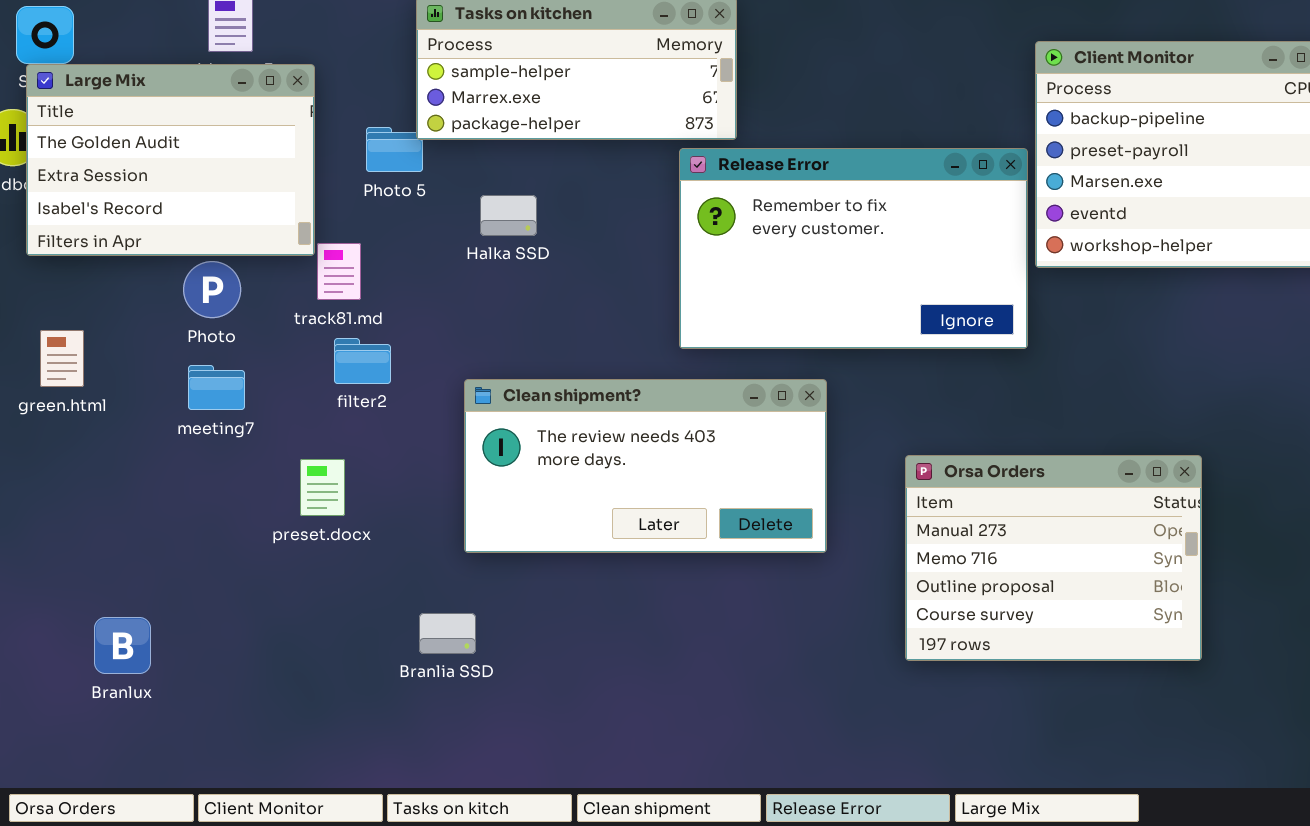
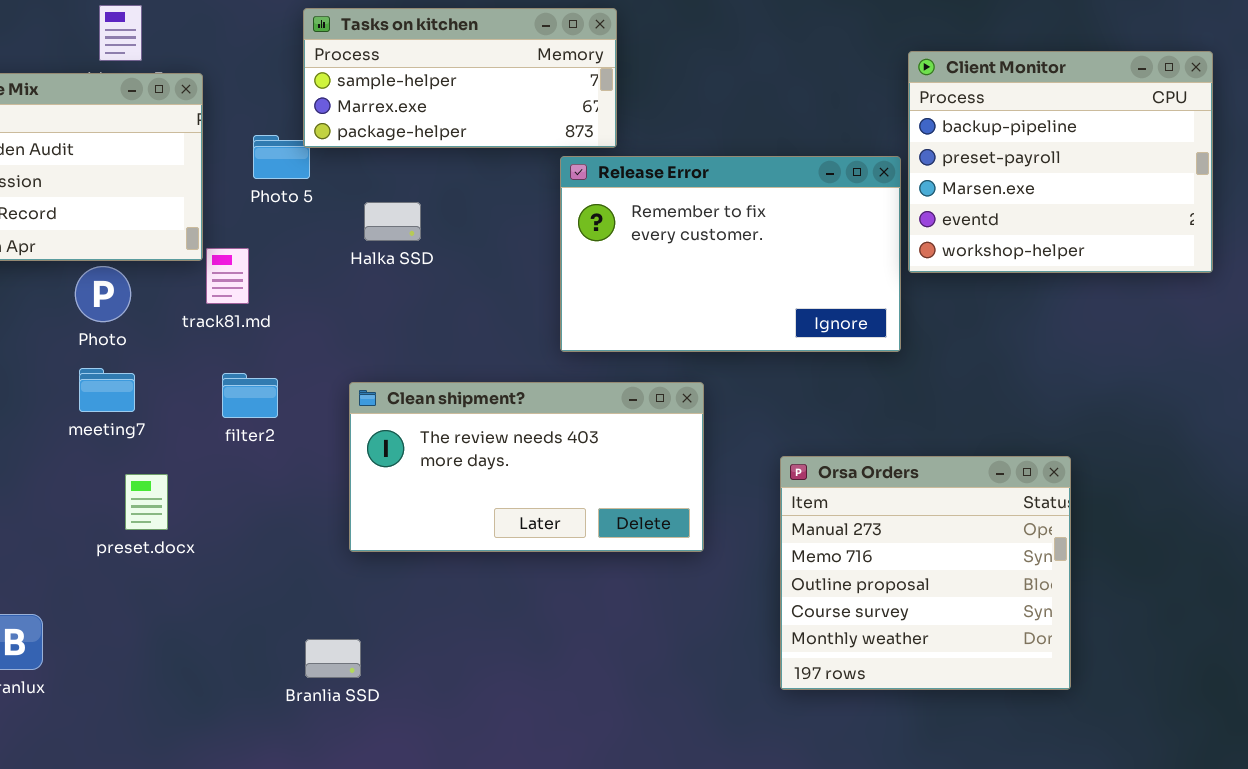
filter2: [334,338,391,384] -> [222,373,278,418], moved
Orsa Orders: [905,455,1202,661] -> [780,456,1071,690], resized
preset.docx: [300,459,345,516] -> [125,474,168,530], moved
Branlia SSD: [419,613,476,654] -> [305,639,361,678], moved

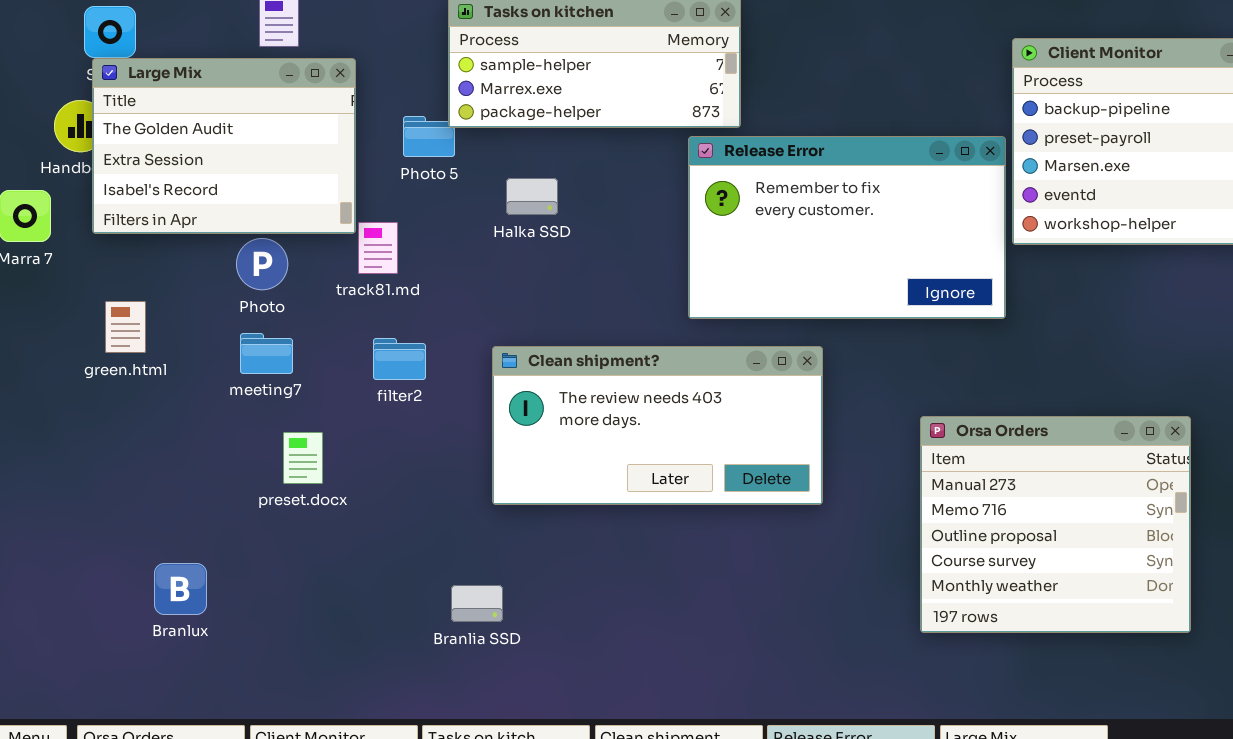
Orsa Orders: [780,456,1071,690] -> [920,416,1191,633], moved

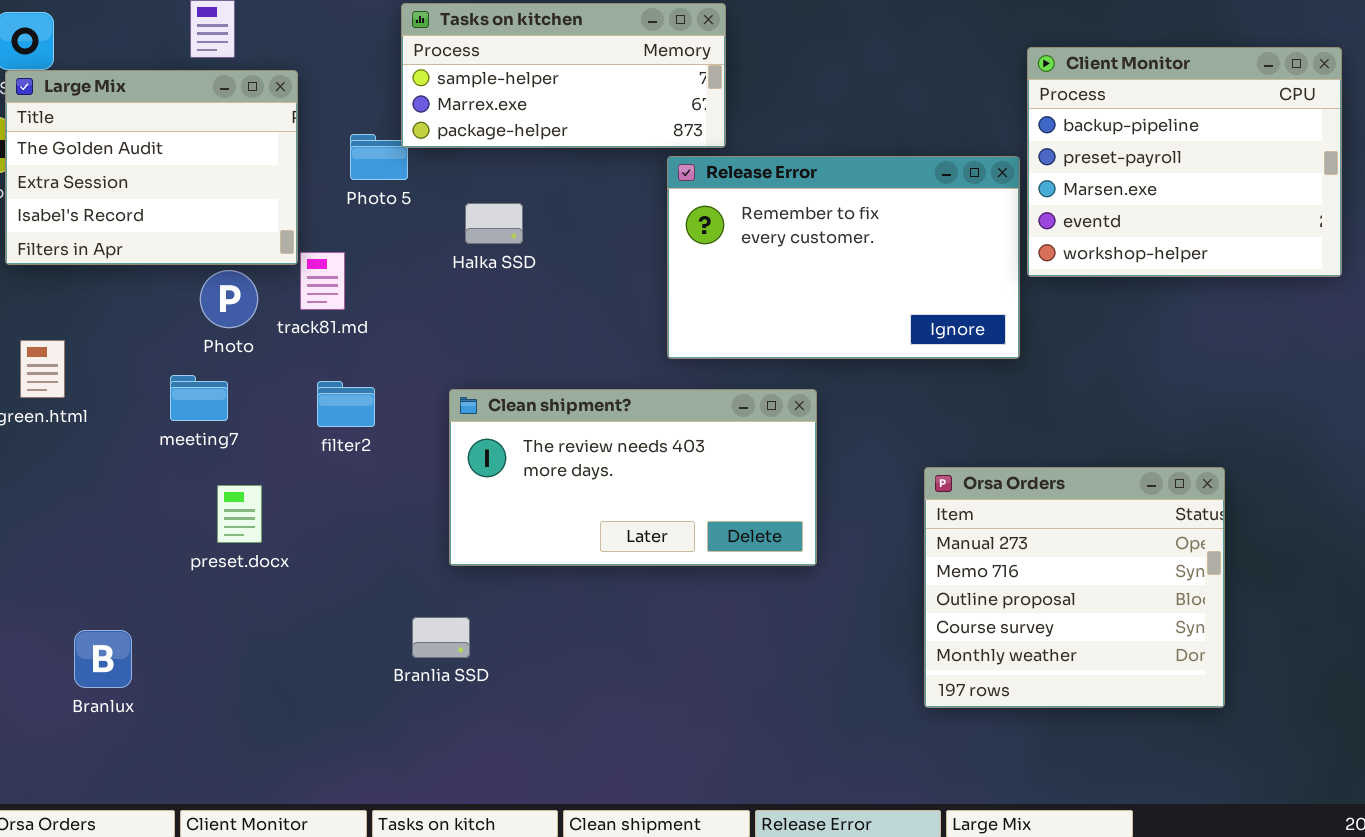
Photo: [236,238,288,290] -> [200,270,258,328], moved
Branlia SSD: [451,585,503,622] -> [412,617,470,658], moved

